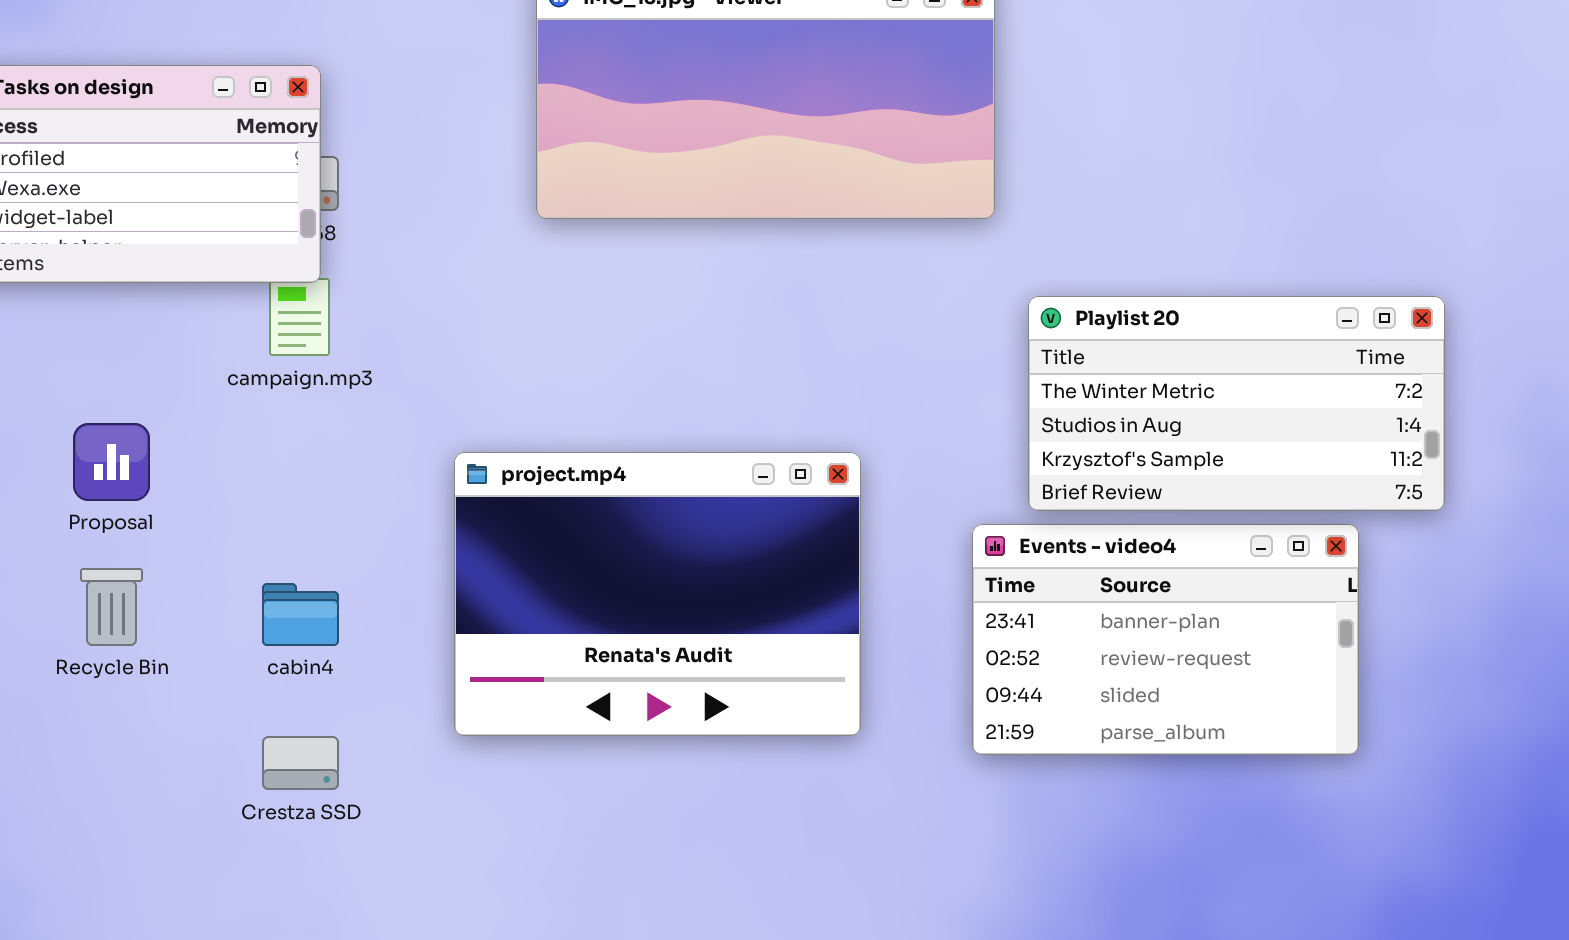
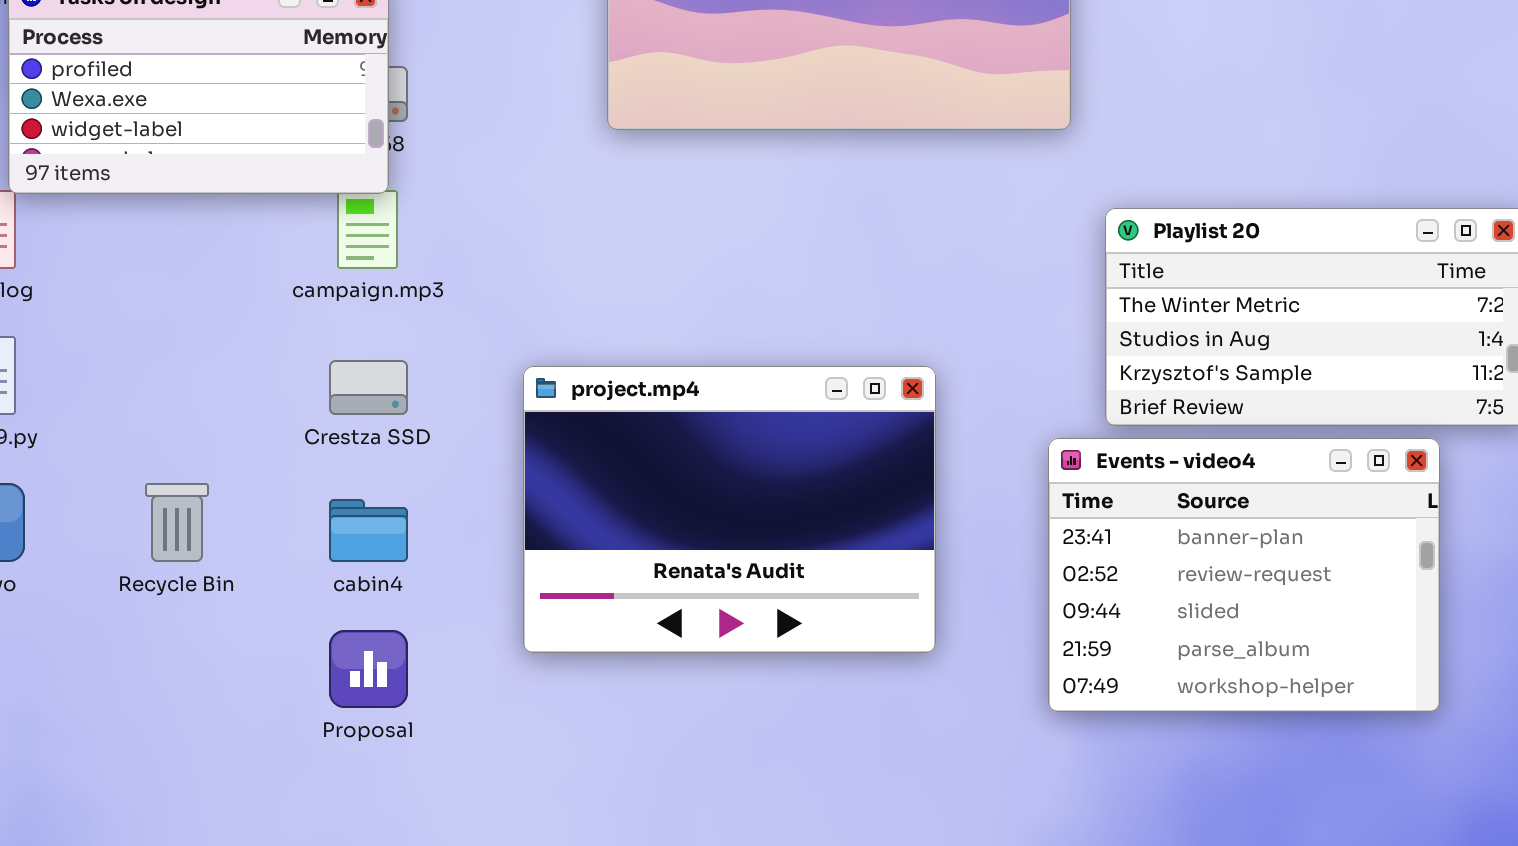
Proposal: [73,423,150,501] -> [329,630,408,708], moved
Events - video4: [972,524,1359,755] -> [1048,438,1440,712], resized
Crestza SSD: [262,736,339,790] -> [329,360,408,415], moved

